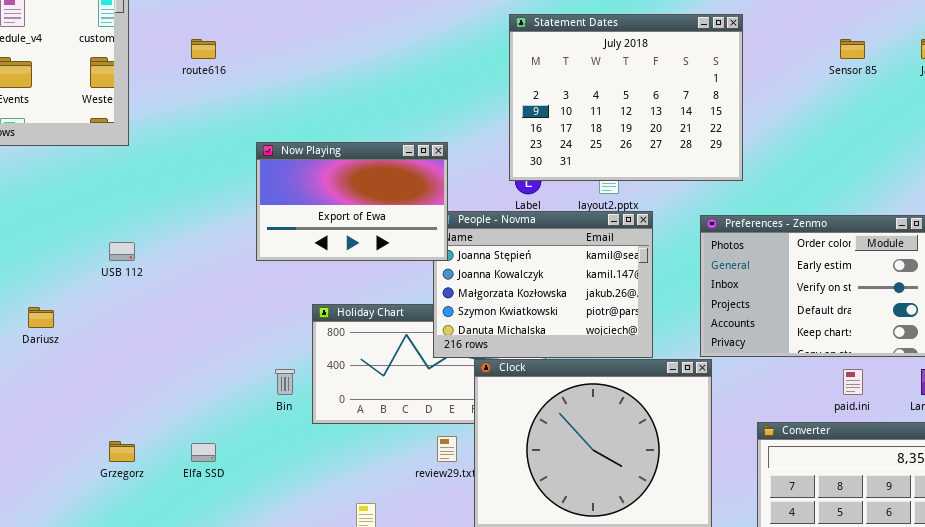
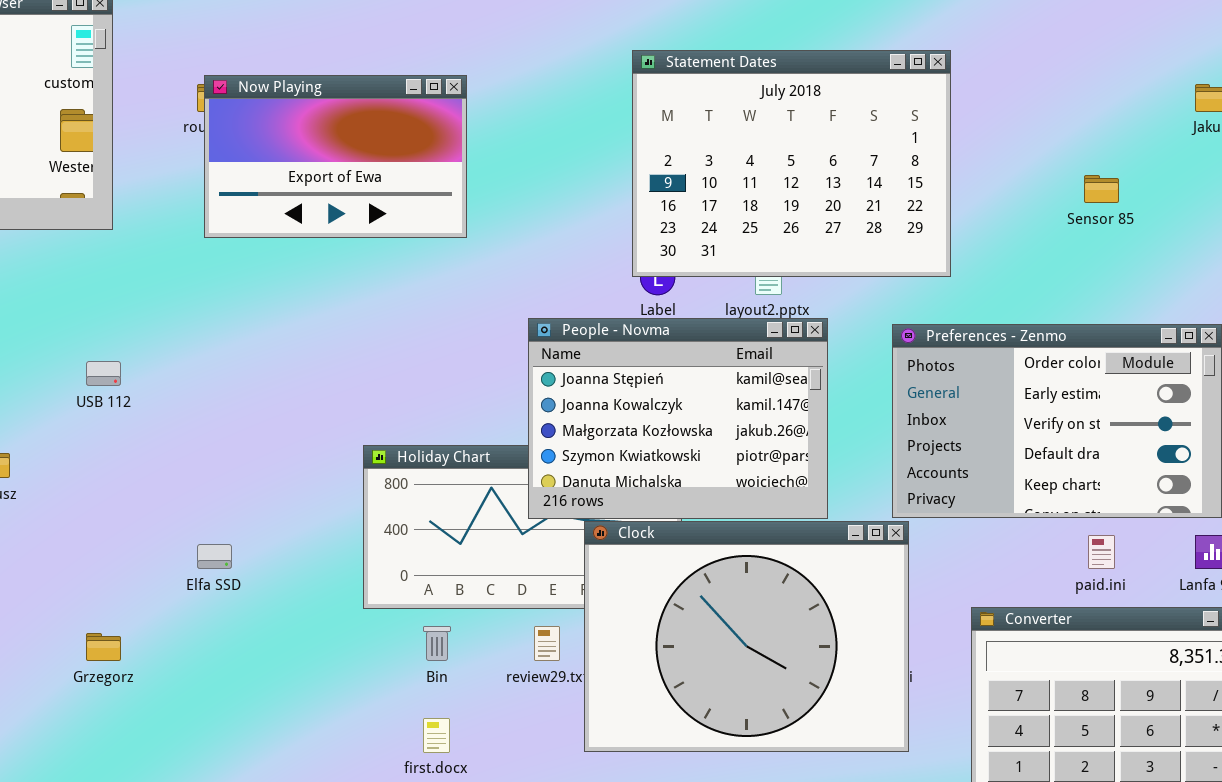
Sensor 85: [840,39,865,59] -> [1084,175,1119,203], moved
Now Playing: [256,142,448,261] -> [204,75,467,238], moved
Bin: [275,369,295,395] -> [423,626,451,661], moved
Elfa SSD: [191,443,216,462] -> [197,544,232,569], moved

